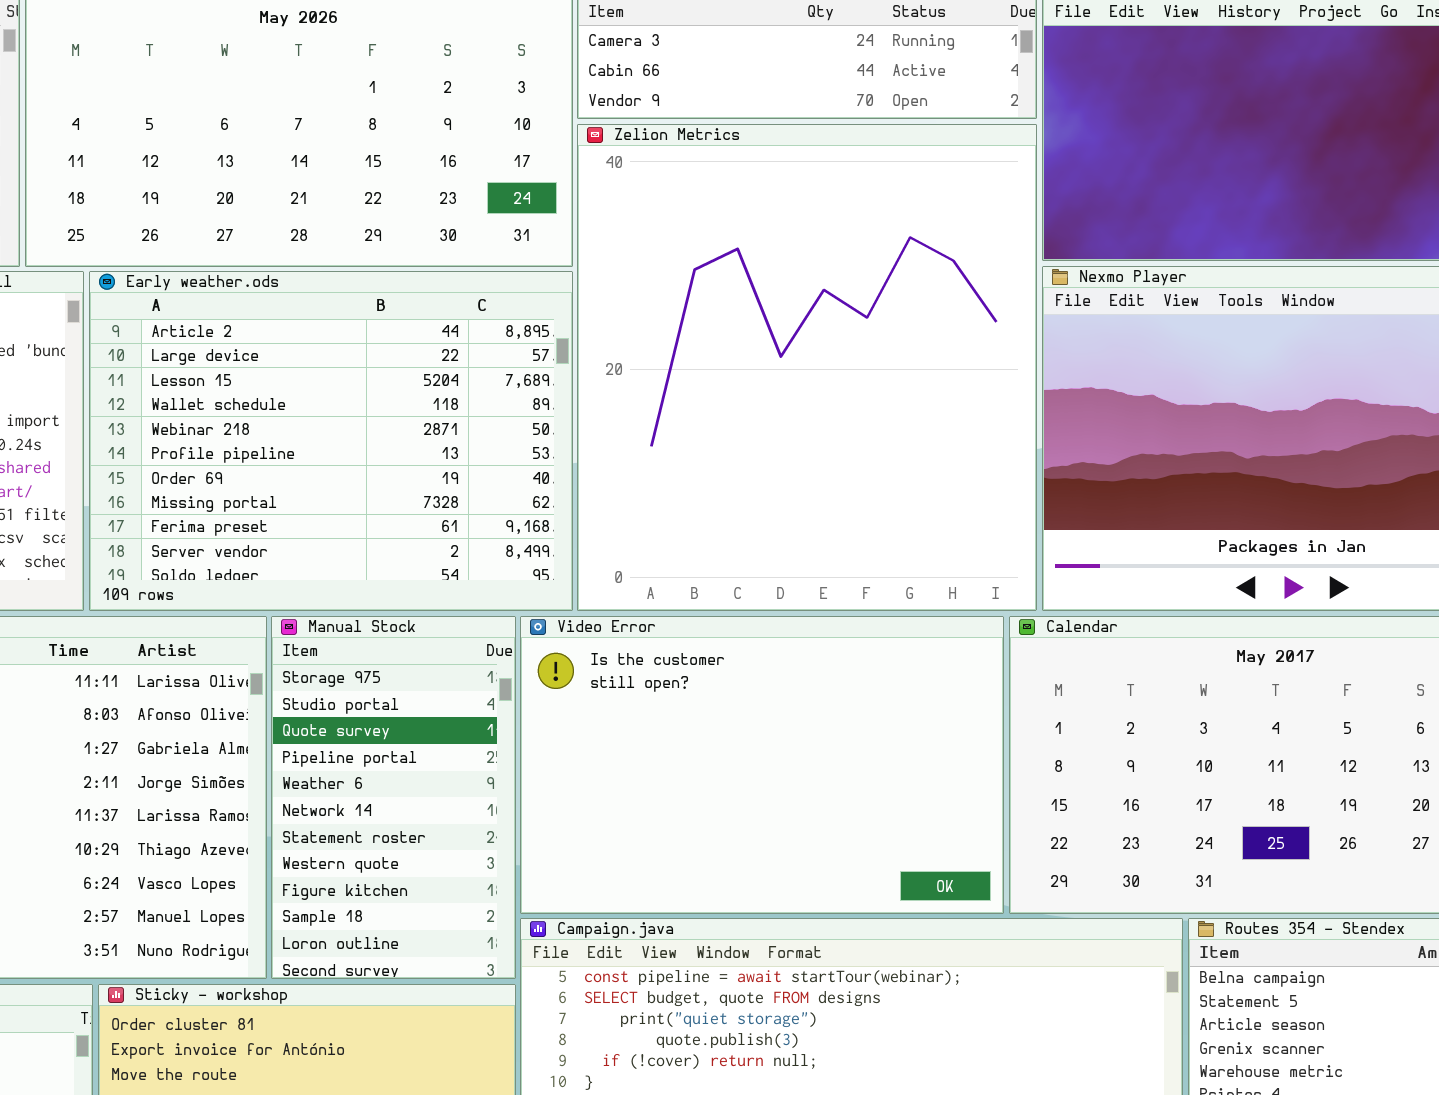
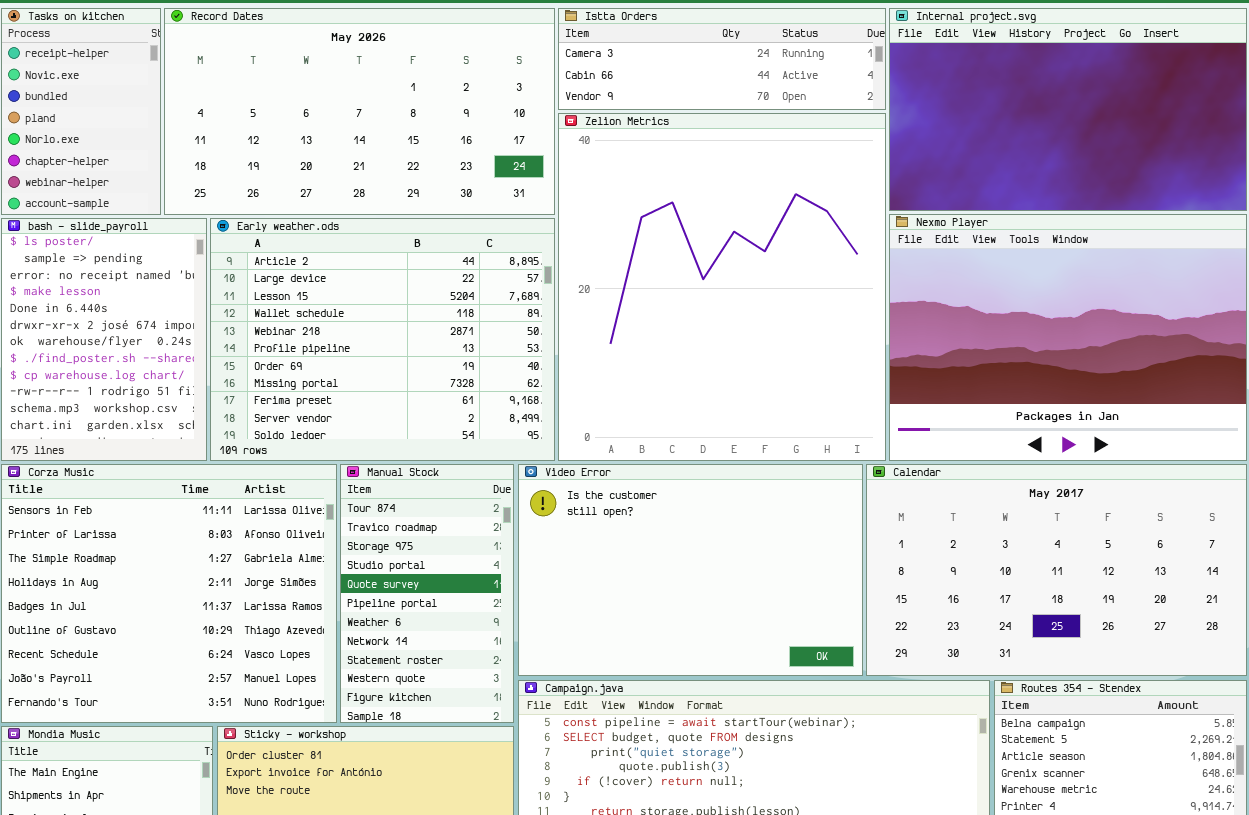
Manual Stock: [271,616,516,979] -> [340,464,514,723], scrolled up 2 rows

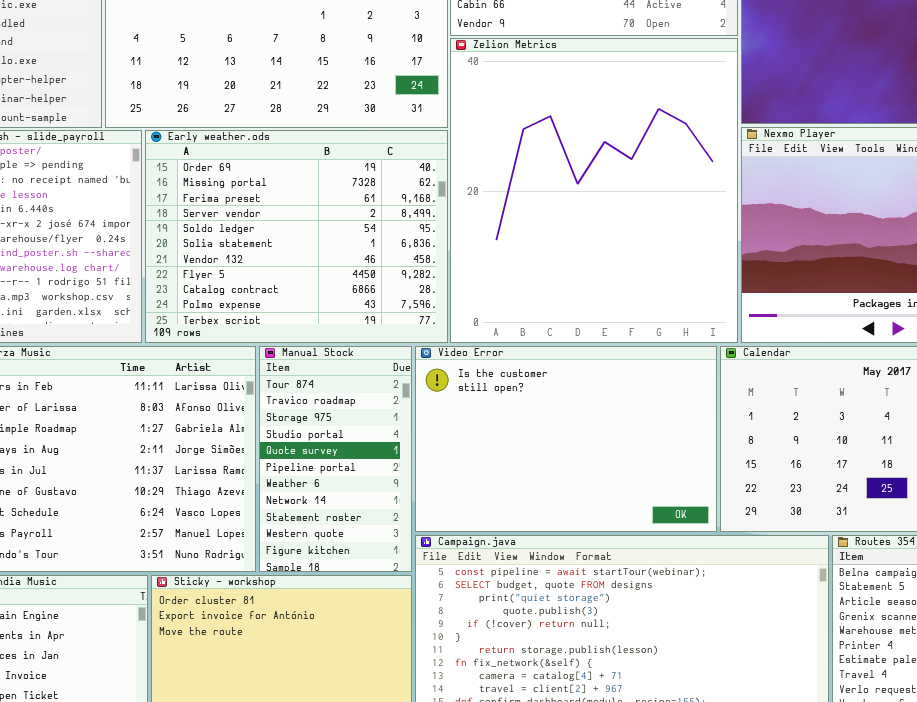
Early weather.ods: [210,218,555,461] -> [145,130,448,343], scrolled down 6 rows

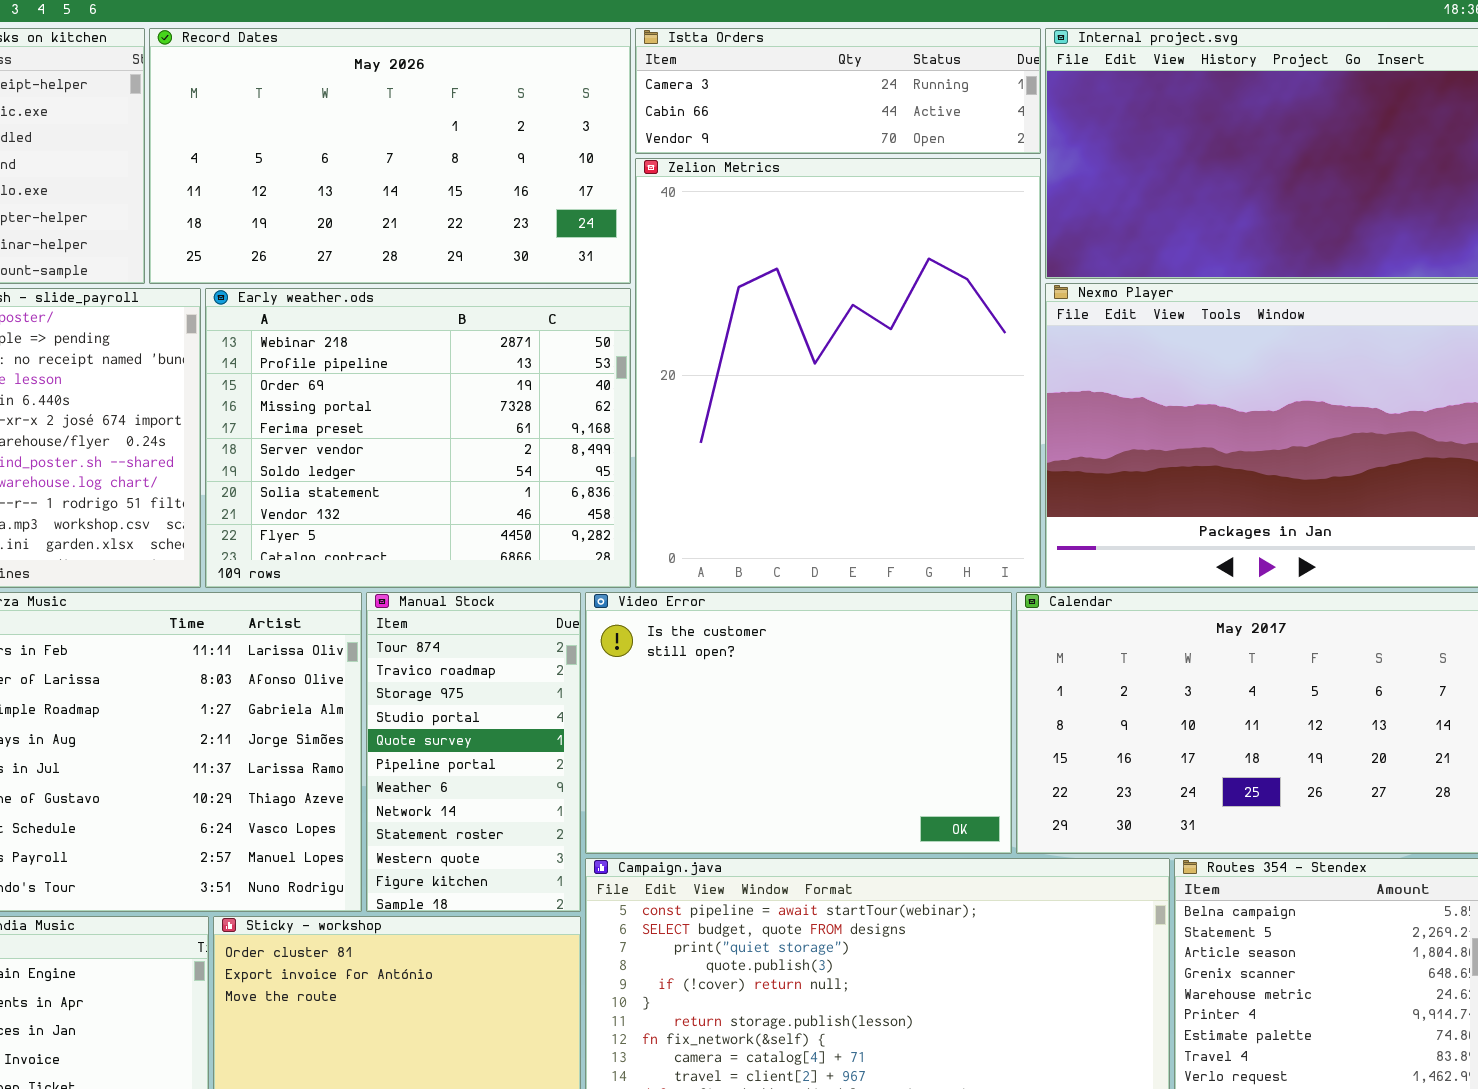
Early weather.ods: [145,130,448,343] -> [205,288,631,588], scrolled up 2 rows

